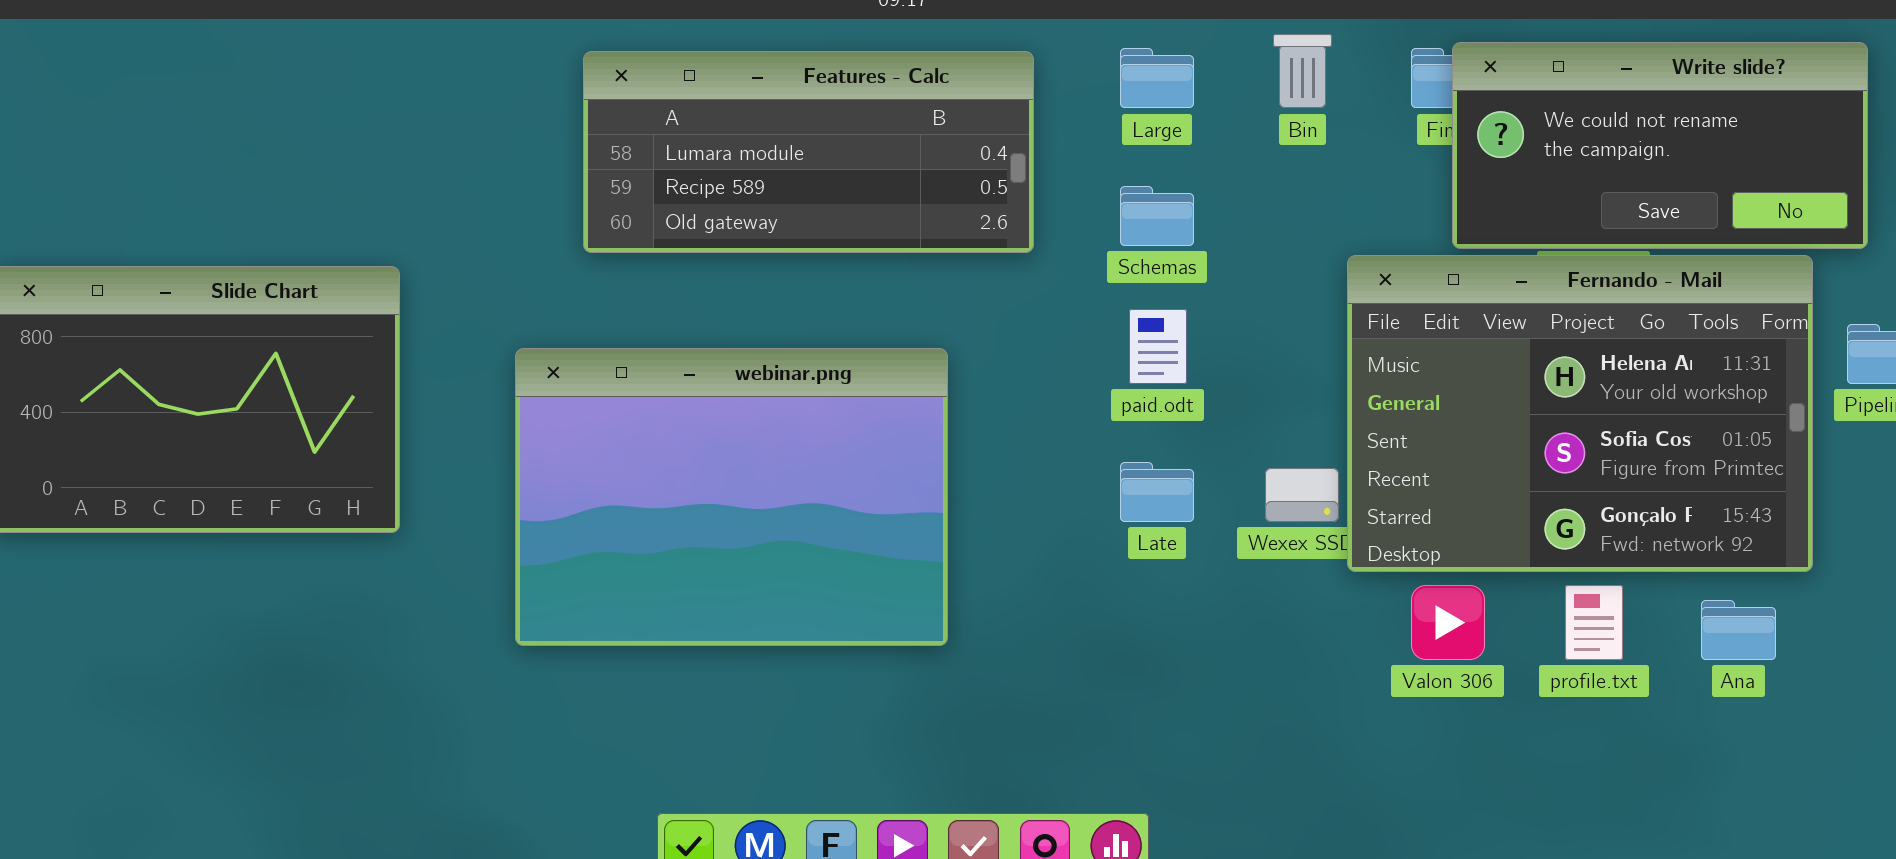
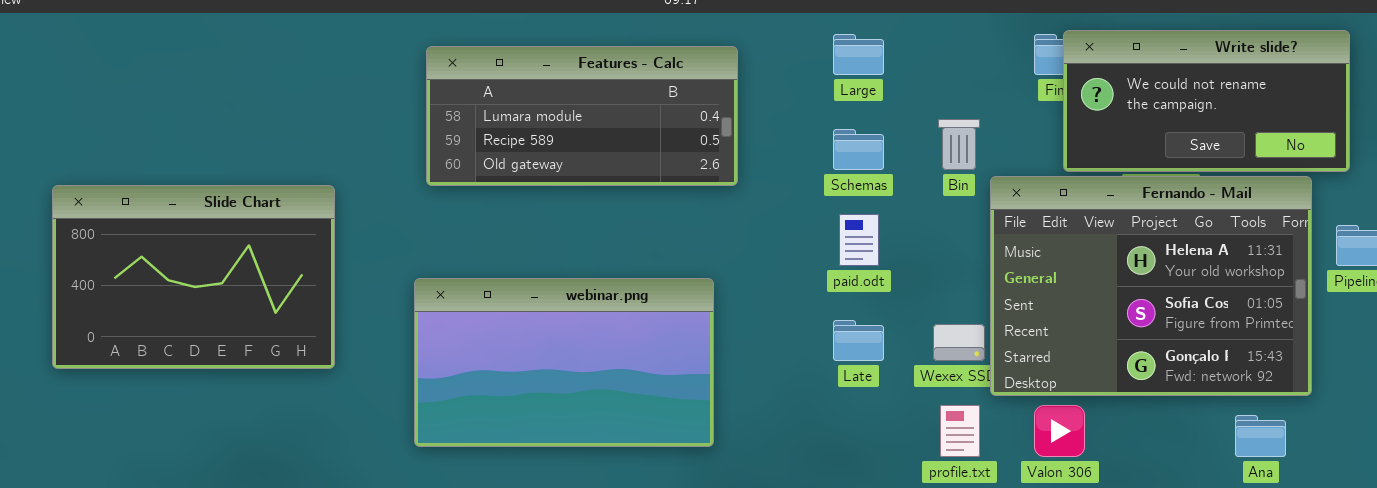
Bin: [1273,34,1332,108] -> [938,119,980,170], moved
Features - Calc: [583,51,1034,253] -> [426,46,738,186], moved
webinar.png: [515,348,948,646] -> [414,278,714,447], resized
profile.txt: [1565,585,1623,660] -> [940,405,980,457], moved

